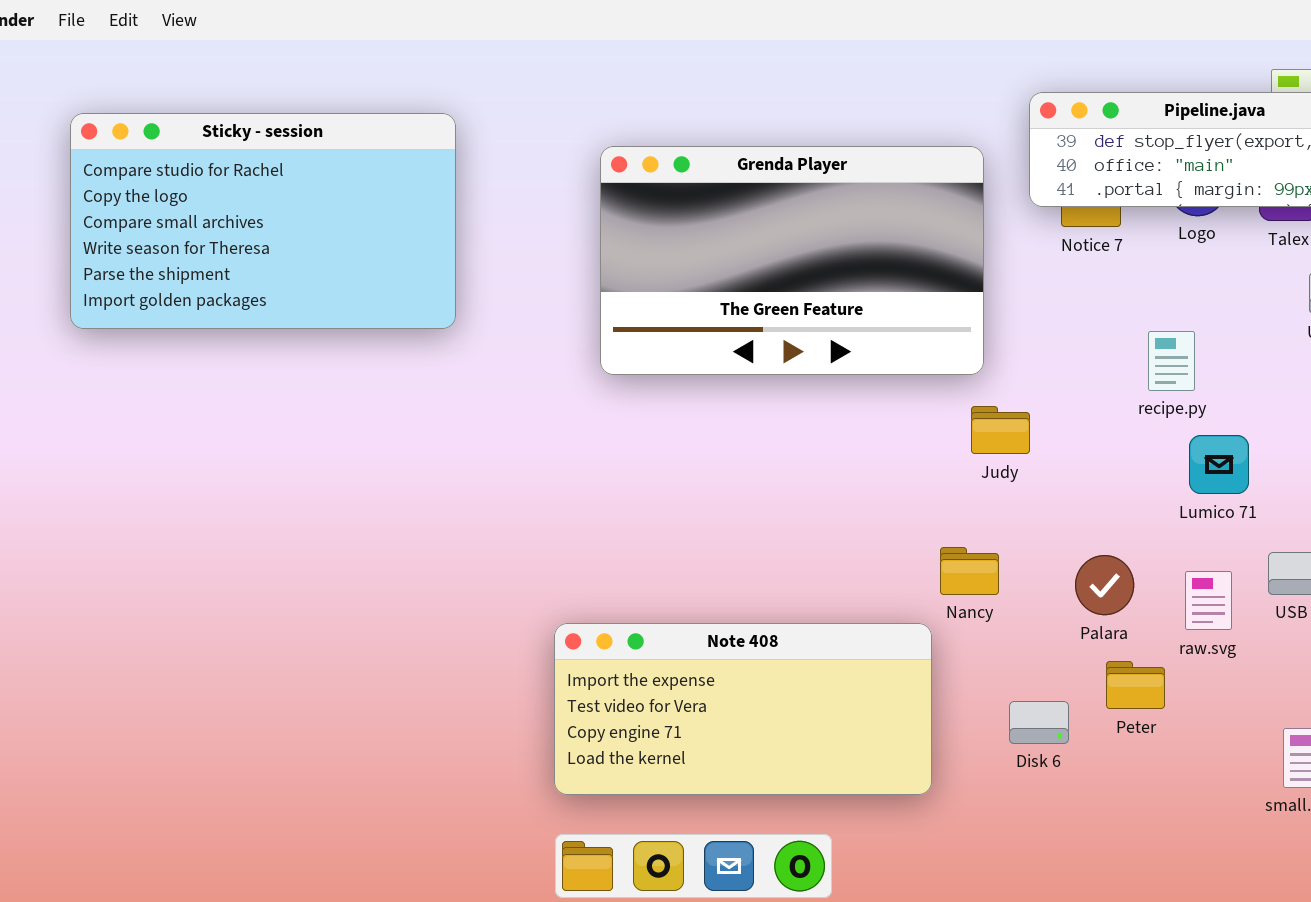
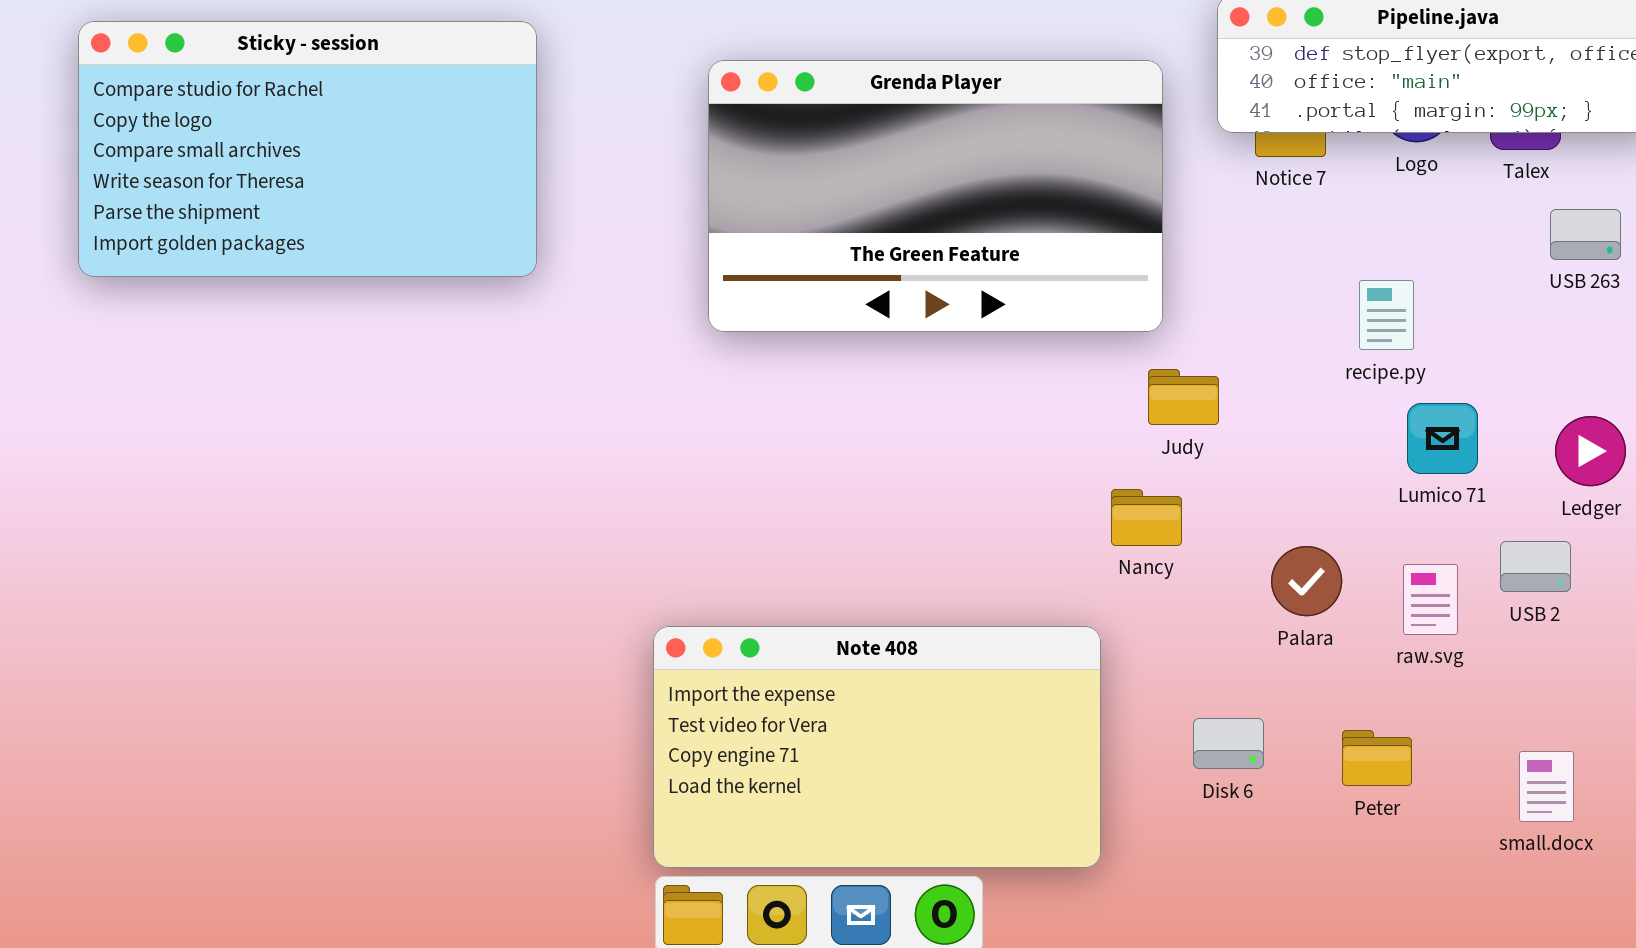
Nancy: [940,547,999,595] -> [1111,489,1182,546], moved
Note 408: [554,623,932,795] -> [653,626,1101,868], resized
Peter: [1106,661,1165,709] -> [1342,730,1412,786], moved

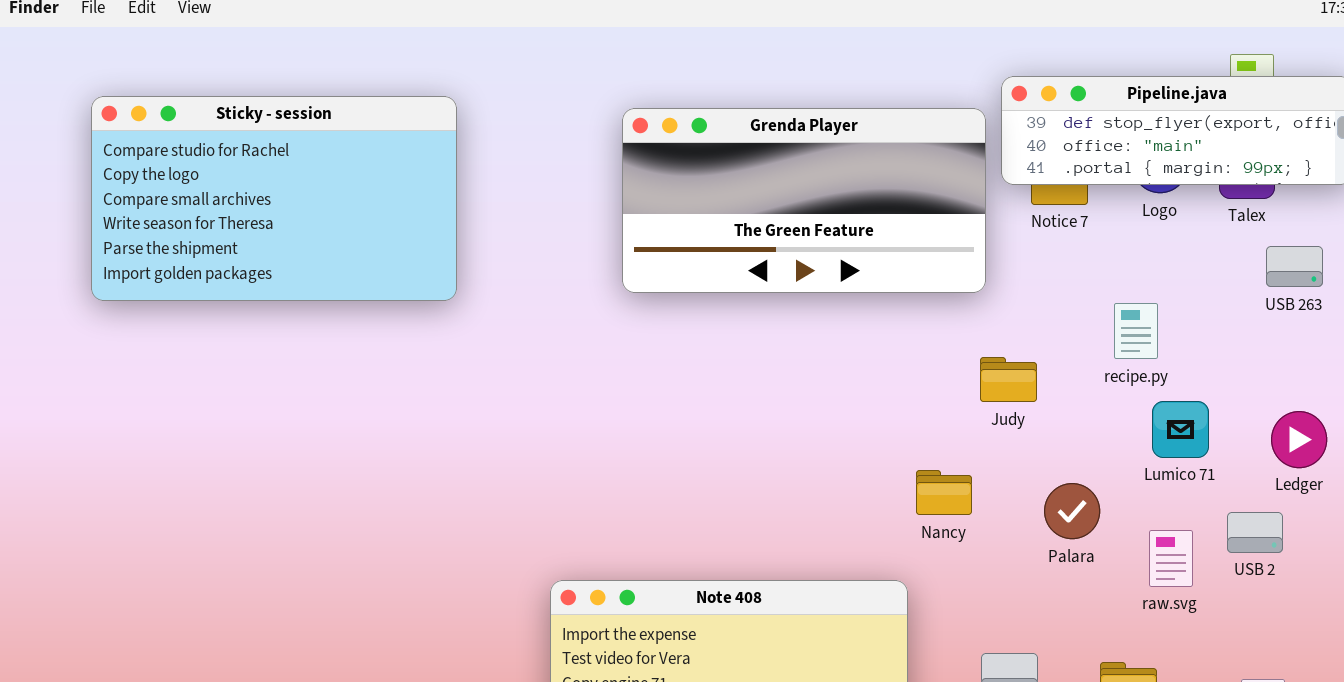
Grenda Player: [708,60,1163,332] -> [622,108,986,293], moved, resized
Judy: [1148,369,1219,425] -> [980,357,1037,402], moved
Palara: [1271,546,1342,616] -> [1044,483,1100,539], moved

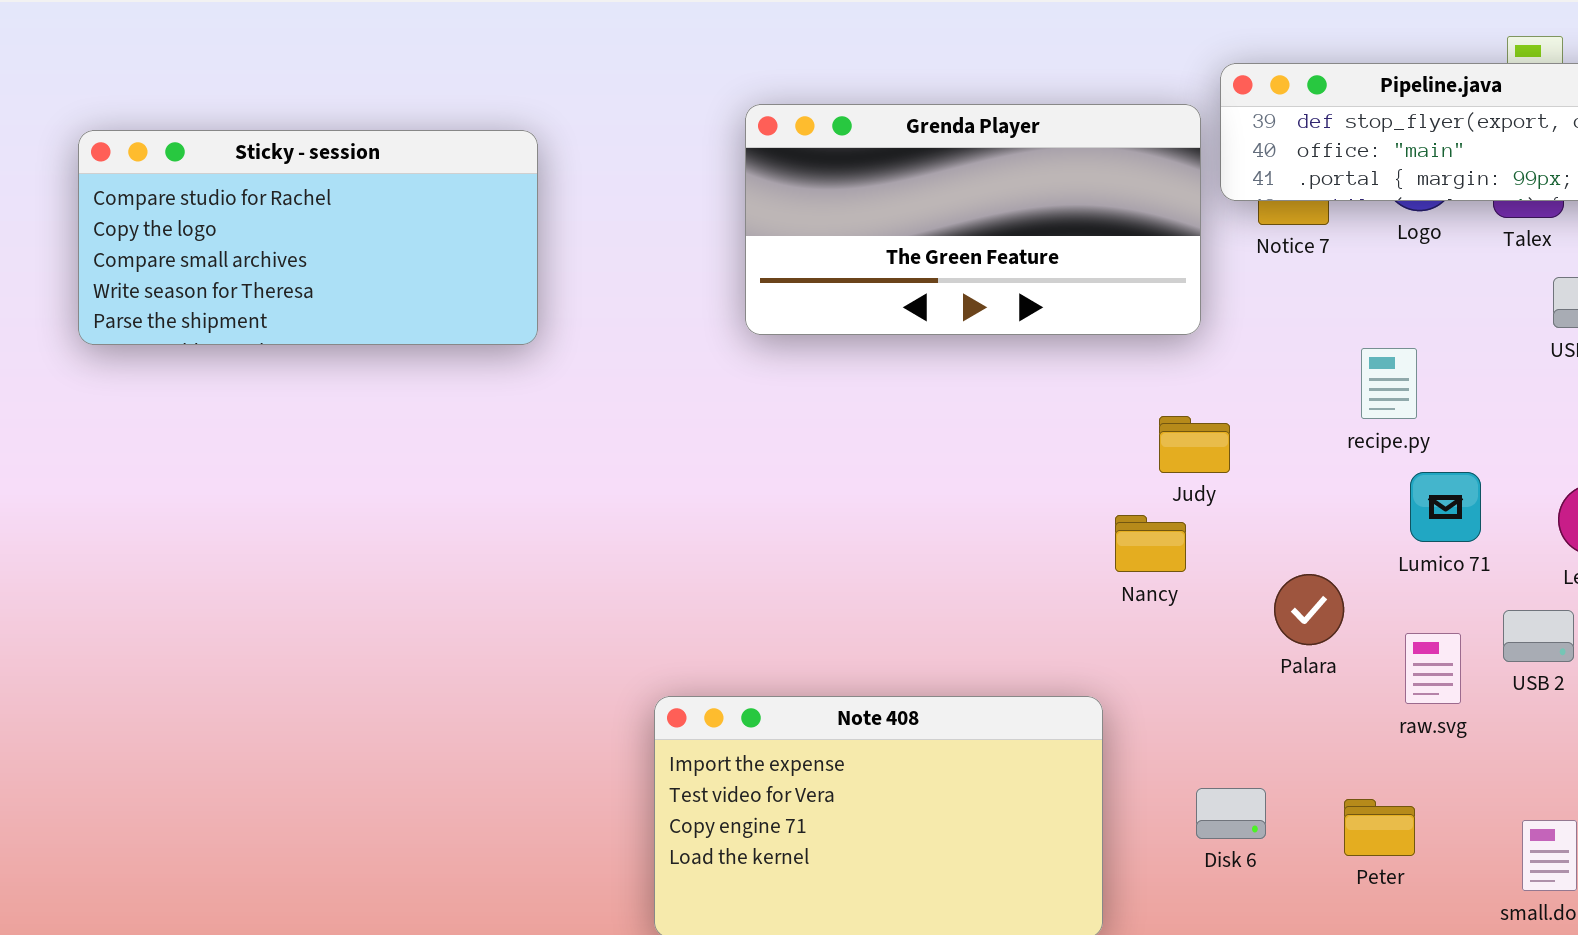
Sticky - session: [91,96,457,301] -> [78,130,538,345], resized
Judy: [980,357,1037,402] -> [1159,416,1230,473], moved
Nancy: [916,470,972,515] -> [1115,515,1186,572], moved

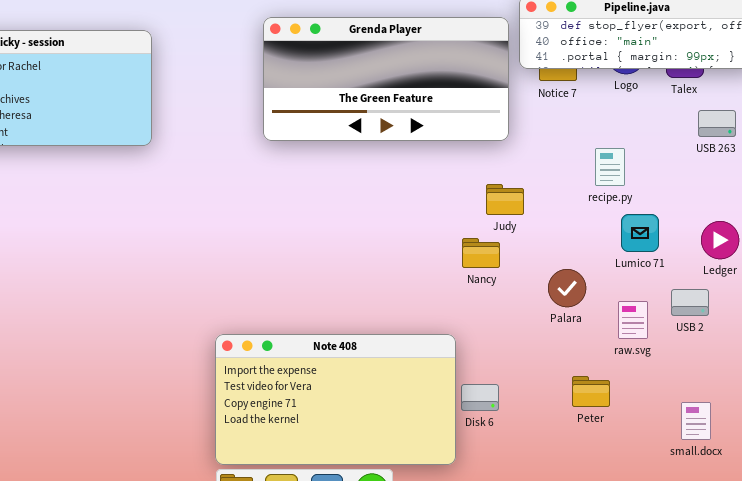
Disk 6: [1196,788,1266,839] -> [461,384,499,411], moved
Peter: [1344,799,1415,856] -> [572,376,610,407], moved

